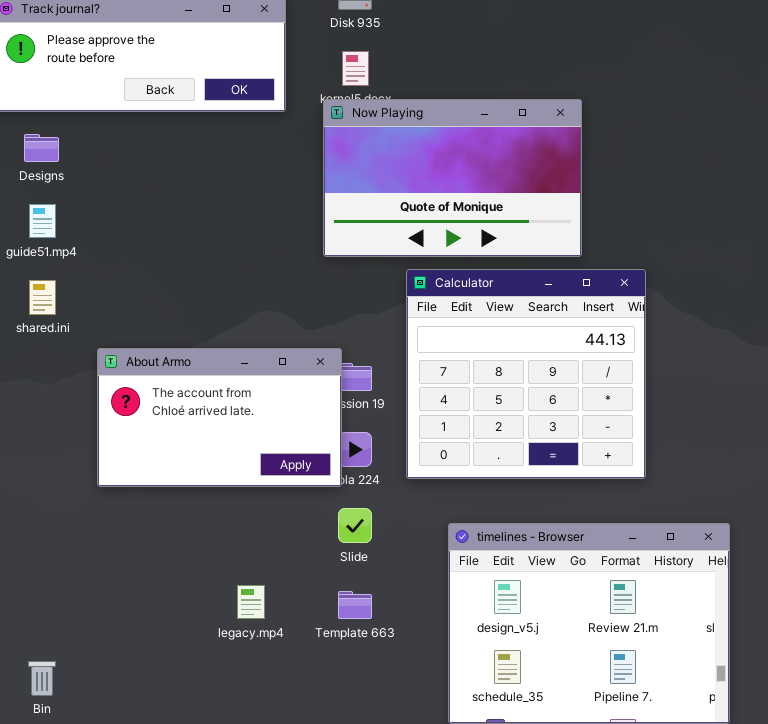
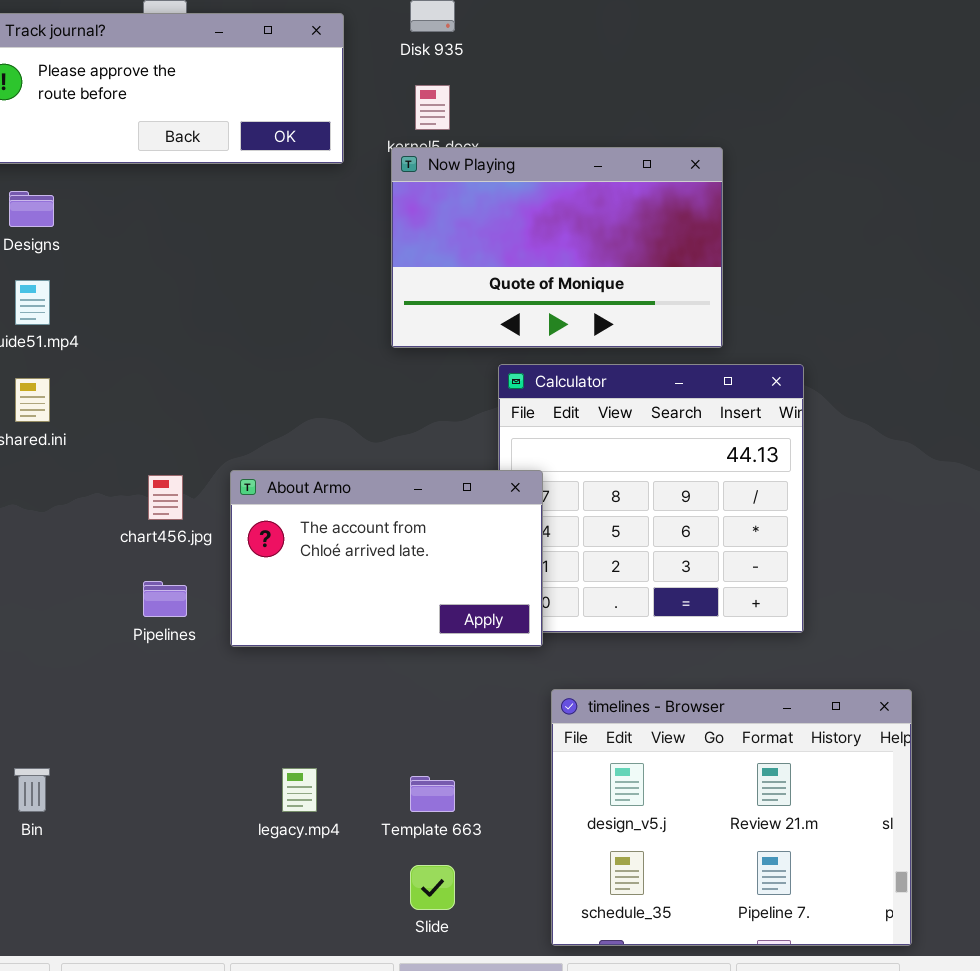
About Armo: [97,348,342,487] -> [230,470,543,647], moved
Slide: [338,508,372,543] -> [410,865,455,910], moved
Bin: [28,661,56,696] -> [14,768,50,812], moved

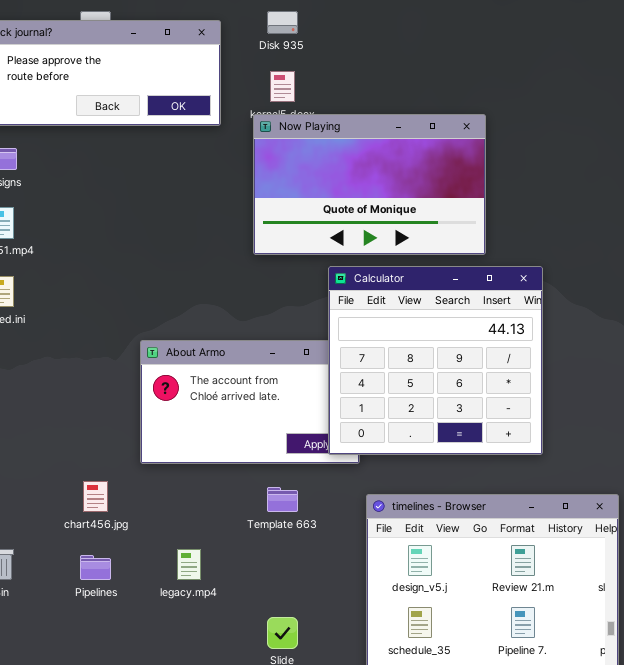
Calculator: [498,364,804,633] -> [328,266,543,455], raised
chart456.jpg: [148,475,183,520] -> [83,481,108,512], moved
Pipelines: [143,581,187,617] -> [80,555,111,580], moved
Template 663: [410,776,455,812] -> [267,487,298,512], moved

